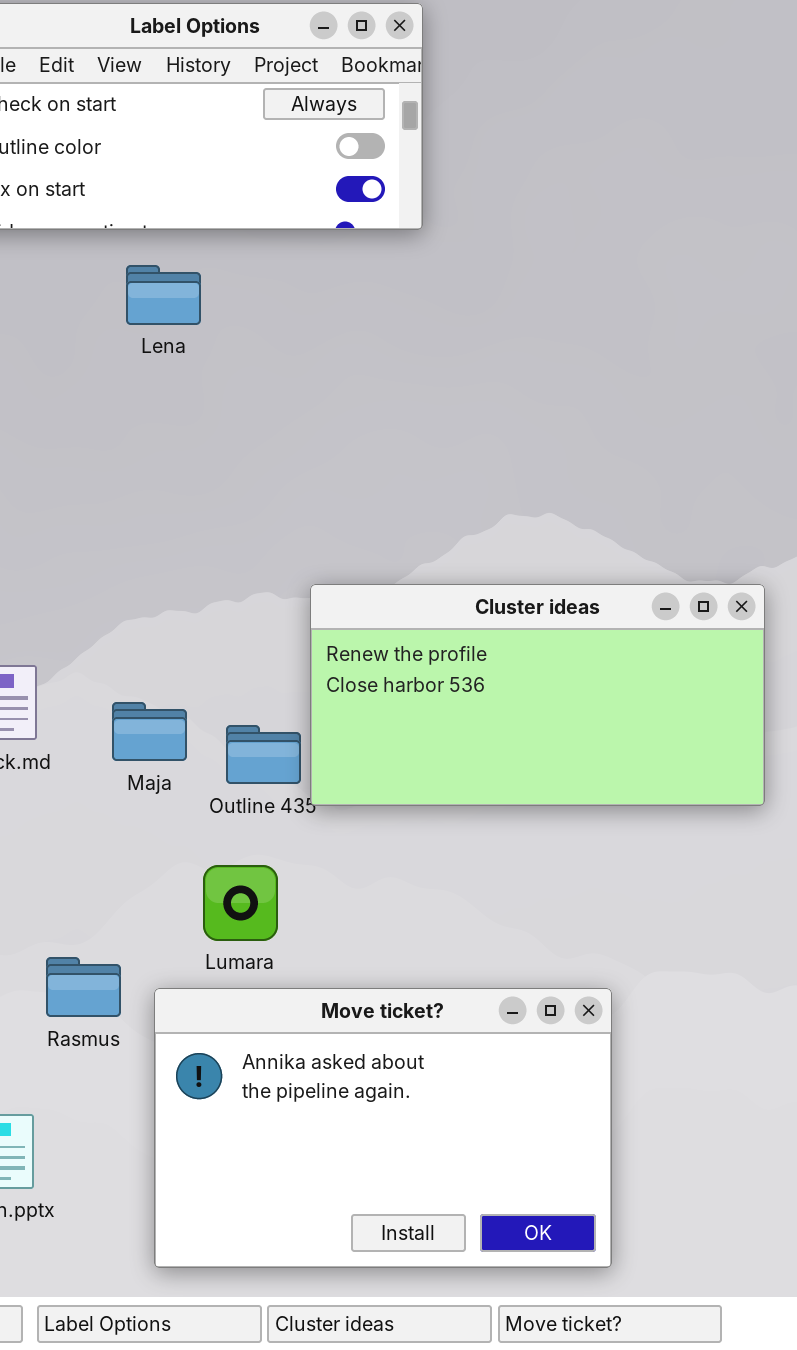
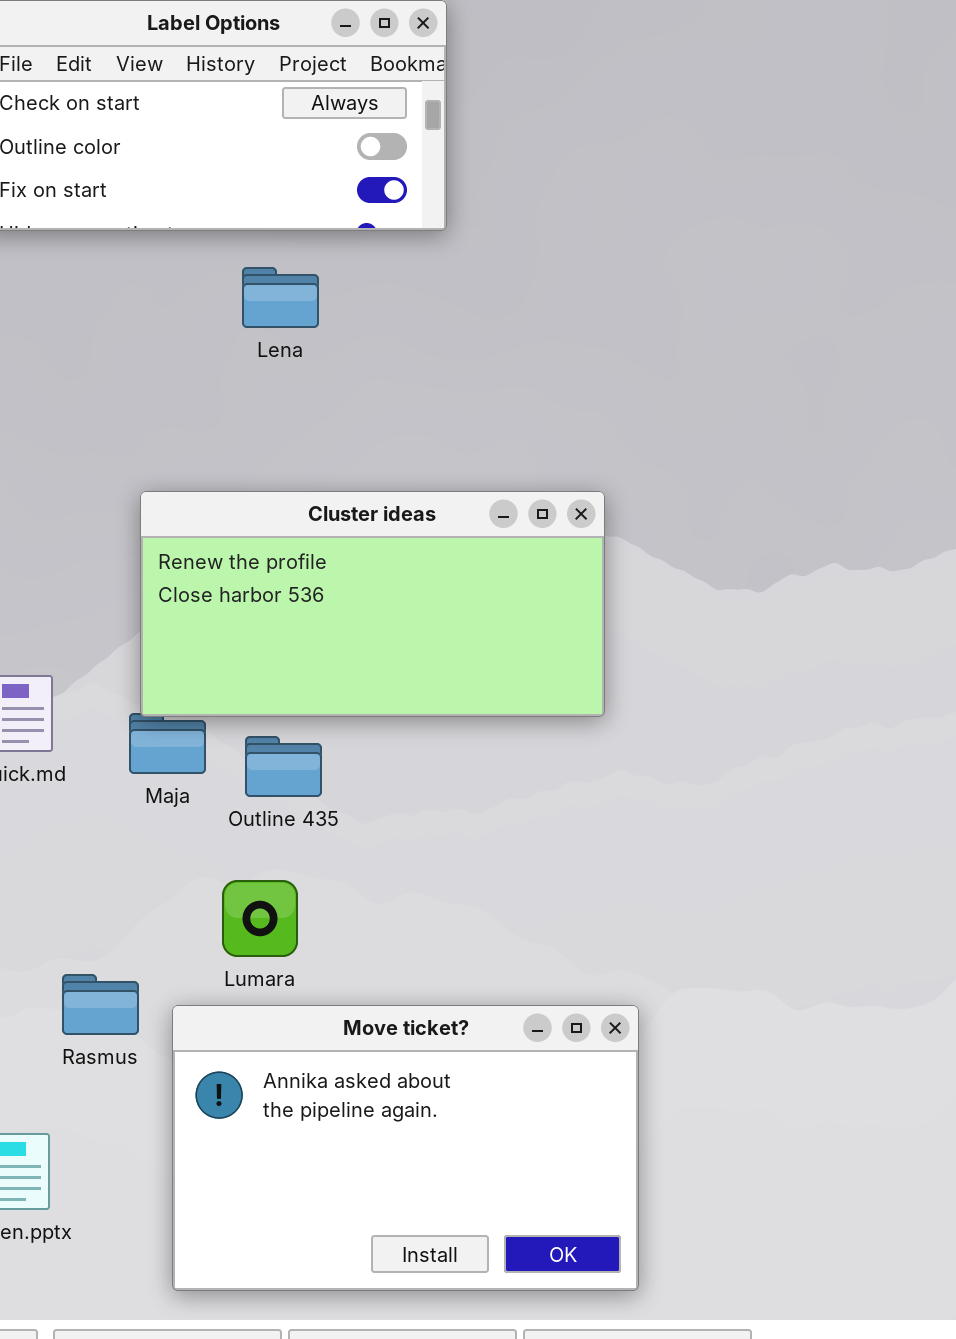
Lena: [126,265,201,325] -> [242,267,319,328], moved
Cluster ideas: [310,584,765,806] -> [140,491,605,717], moved

